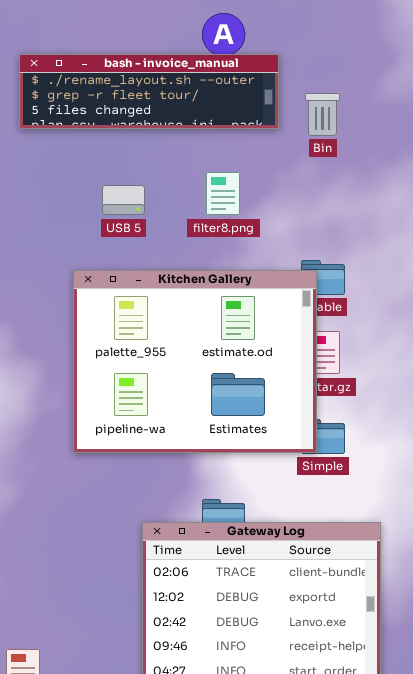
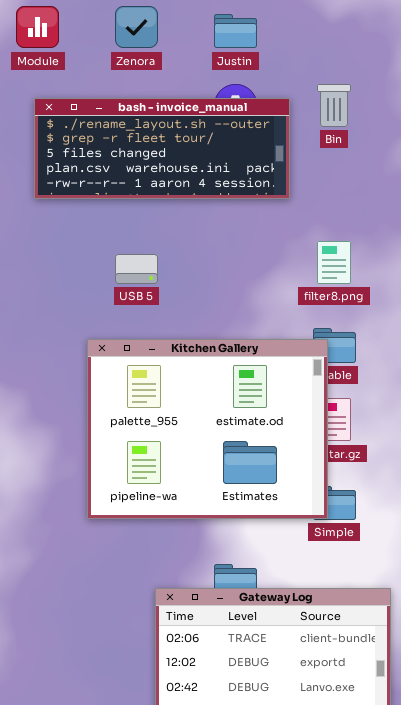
bash - invoice_manual: [19,54,279,129] -> [34,98,290,199], resized
Bin: [305,93,340,136] -> [317,84,351,127], moved
filter8.png: [206,172,240,215] -> [317,241,351,284], moved

